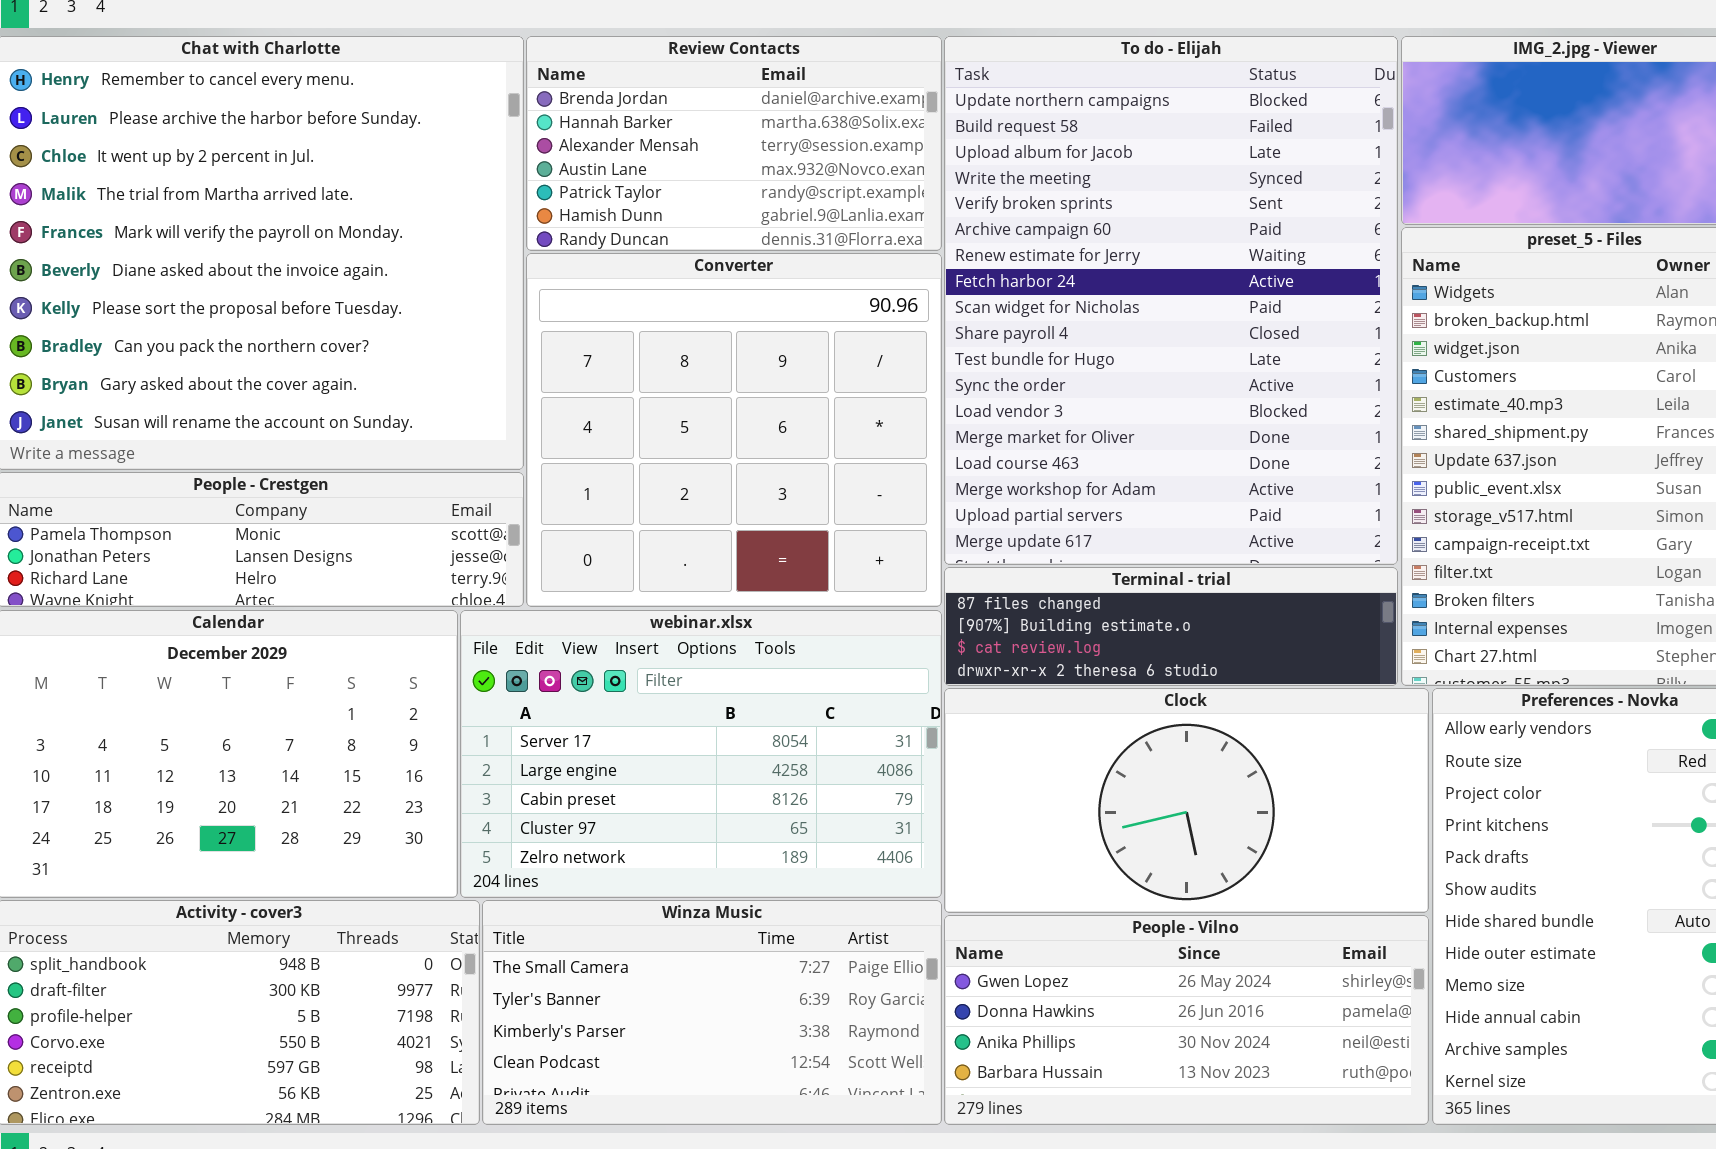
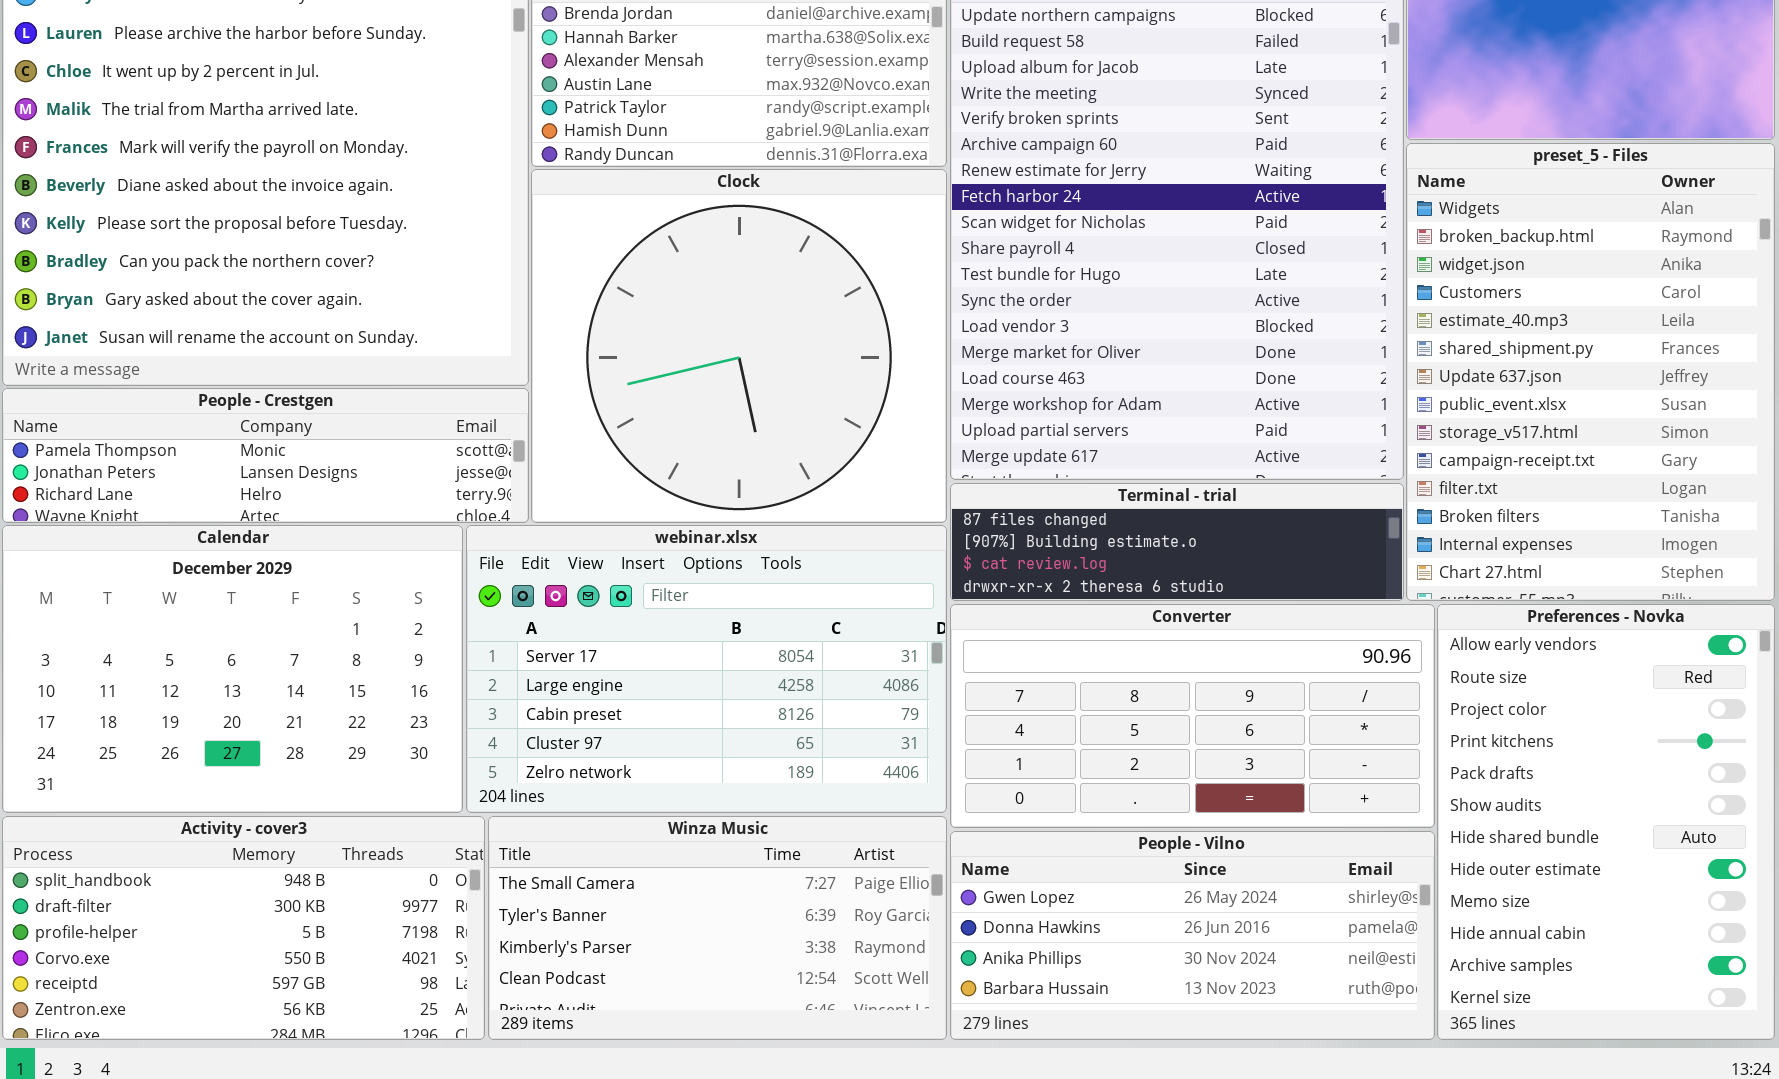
Converter: [526,253,942,607] -> [950,604,1435,828], moved, resized
Clock: [944,688,1429,913] -> [531,169,947,523], moved, resized

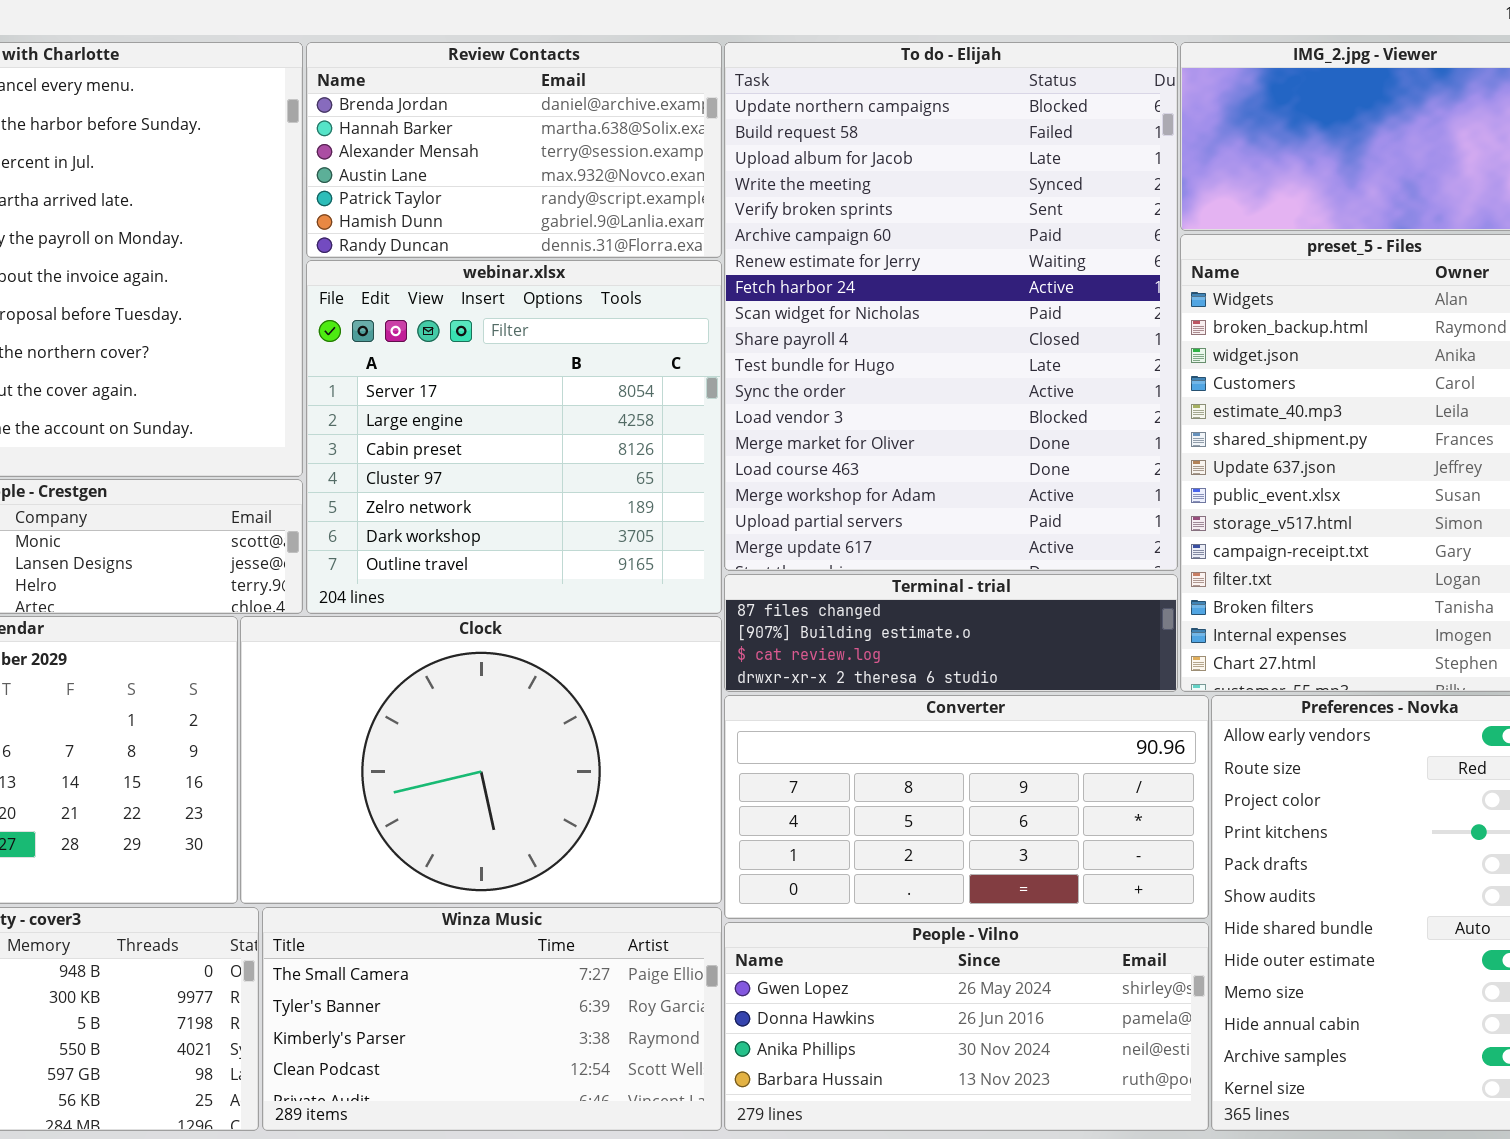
Clock: [531,169,947,523] -> [240,616,722,904], moved, resized
webinar.xlsx: [466,525,947,813] -> [306,260,722,614], moved, resized

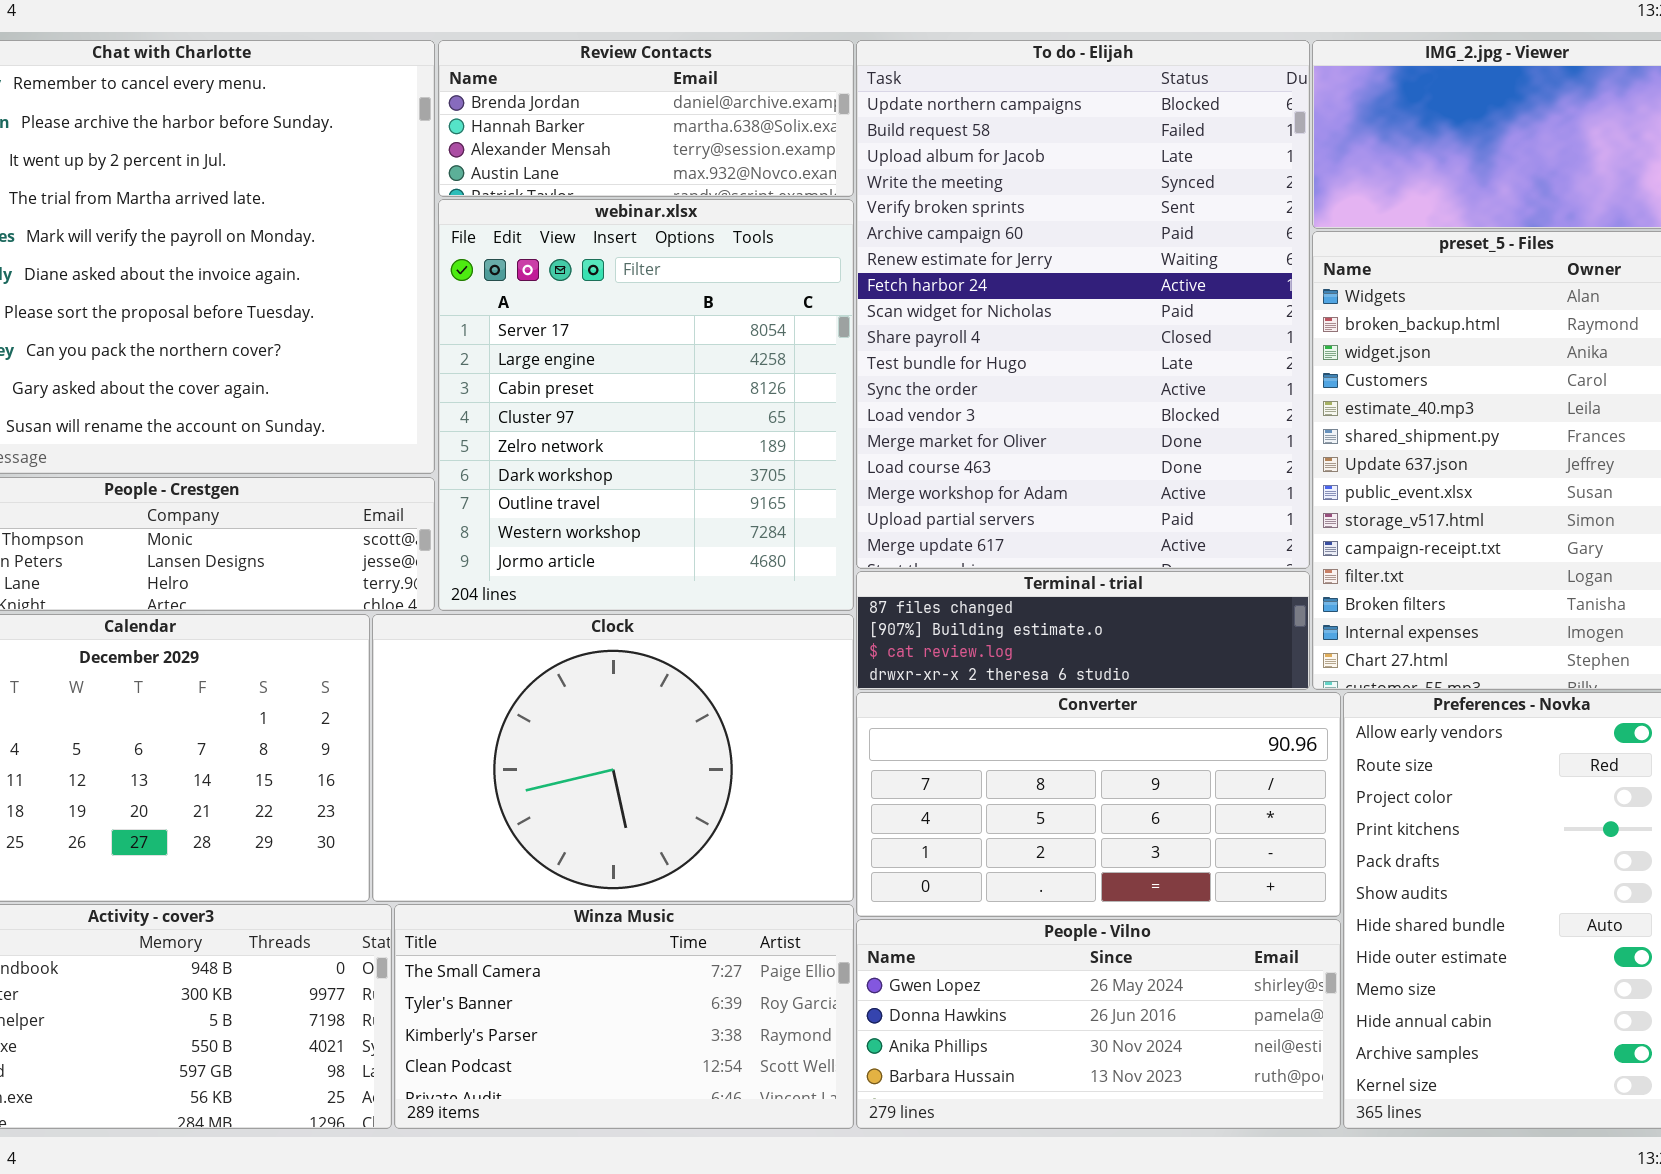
Review Contacts: [306,42,722,258] -> [438,40,854,197], resized
webinar.xlsx: [306,260,722,614] -> [438,199,854,611], resized

